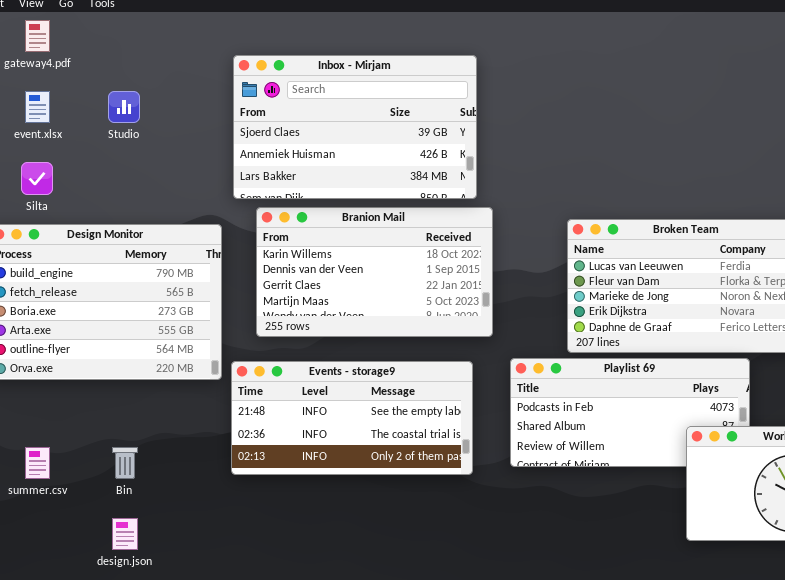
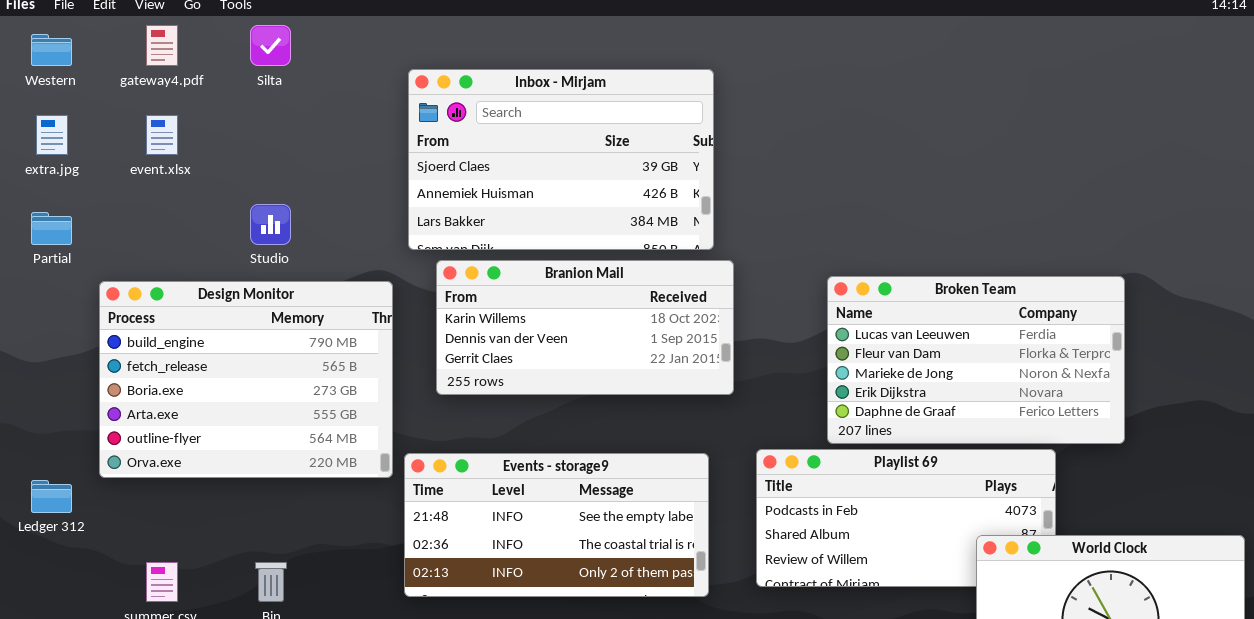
Studio: [108,91,140,123] -> [250,204,291,245], moved
Silta: [21,162,53,195] -> [250,25,291,66], moved
Branion Mail: [256,207,493,337] -> [436,260,734,395], resized

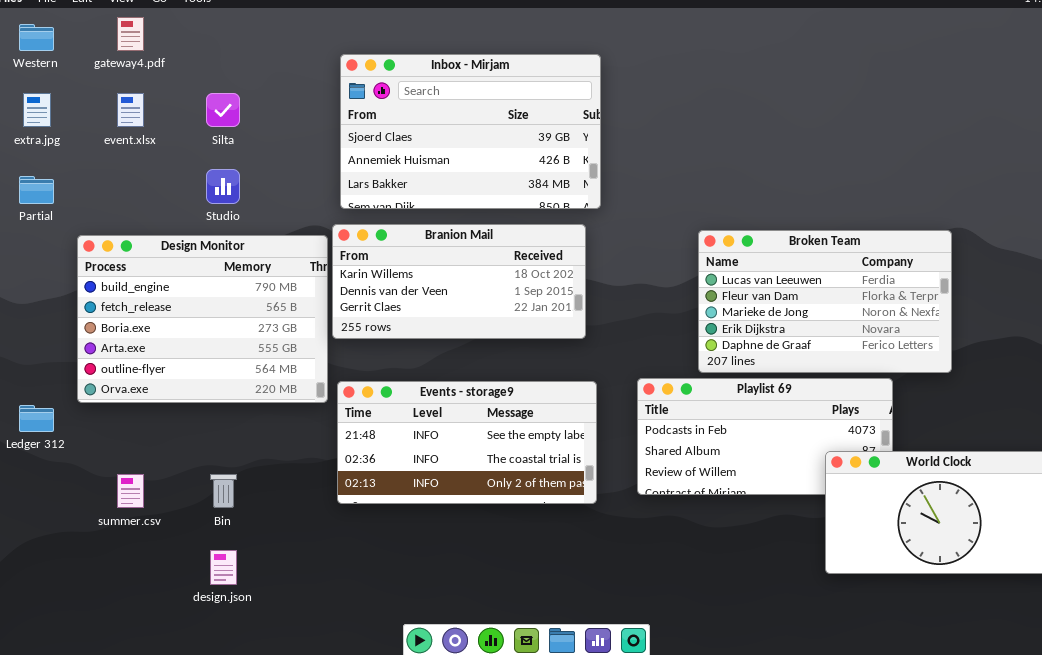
Silta: [250,25,291,66] -> [206,93,240,127], moved
Branion Mail: [436,260,734,395] -> [332,224,586,339], moved

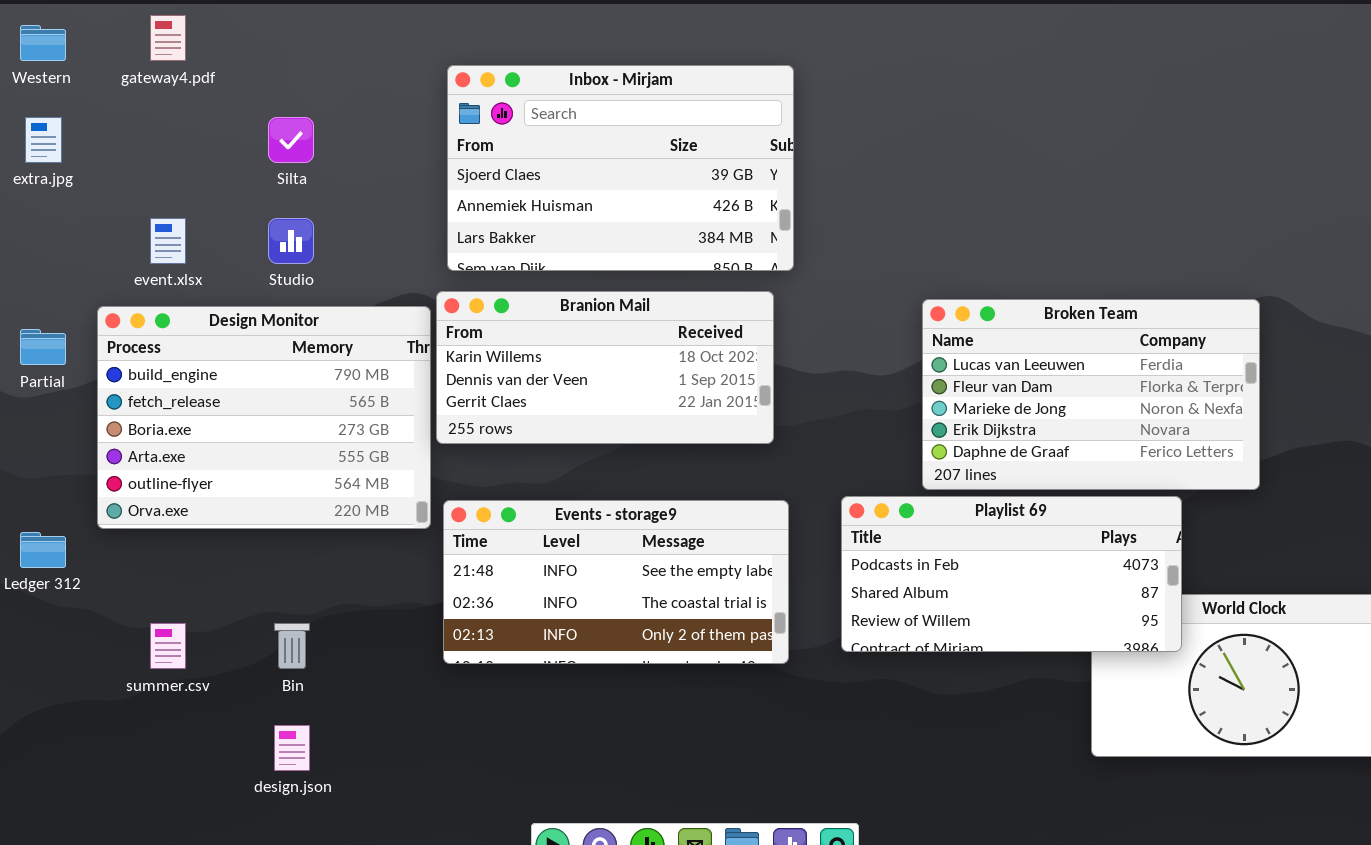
event.xlsx: [117,93,144,127] -> [150,218,186,264], moved
Partial: [19,176,54,204] -> [20,329,66,365], moved
Playlist 69: [637,378,893,495] -> [841,496,1182,652], raised

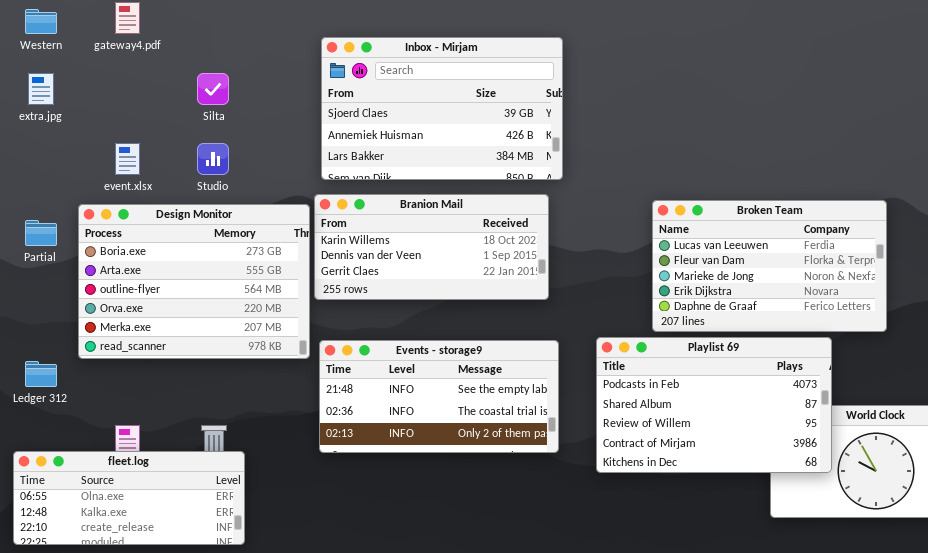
Design Monitor: [97,306,431,529] -> [78,204,310,359], scrolled down 2 rows
Playlist 69: [841,496,1182,652] -> [596,337,832,473], resized
fleet.log: none -> [13,451,245,545], opened

